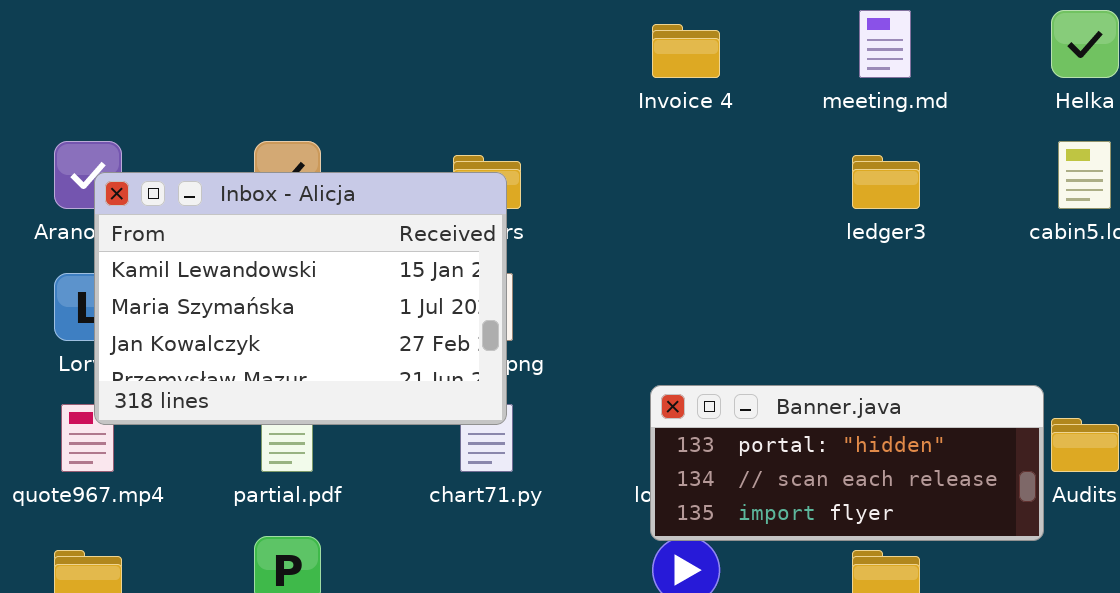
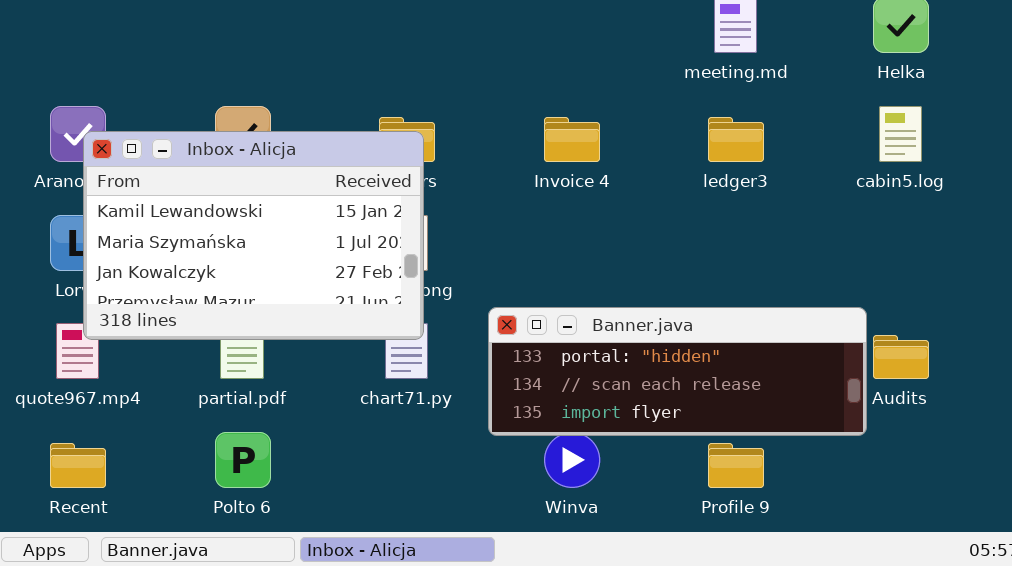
Invoice 4: [652,24,720,78] -> [544,117,600,162], moved
Banner.java: [650,385,1044,541] -> [488,307,867,436], resized

